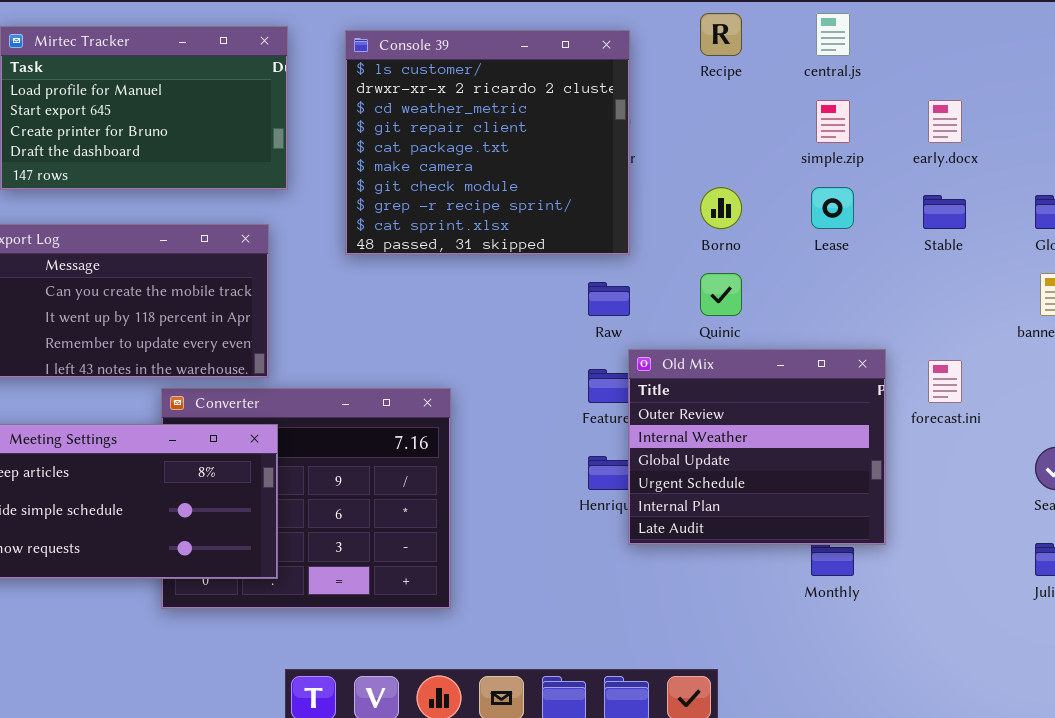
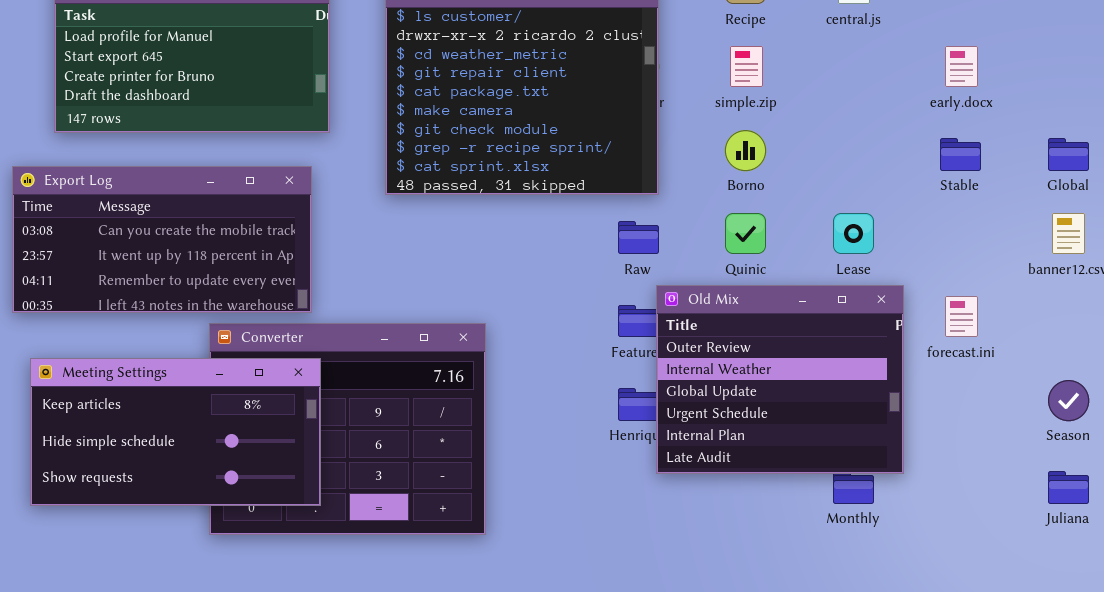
simple.zip: [816,100,850,143] -> [730,46,763,87], moved
Lease: [811,187,854,229] -> [833,213,874,254], moved

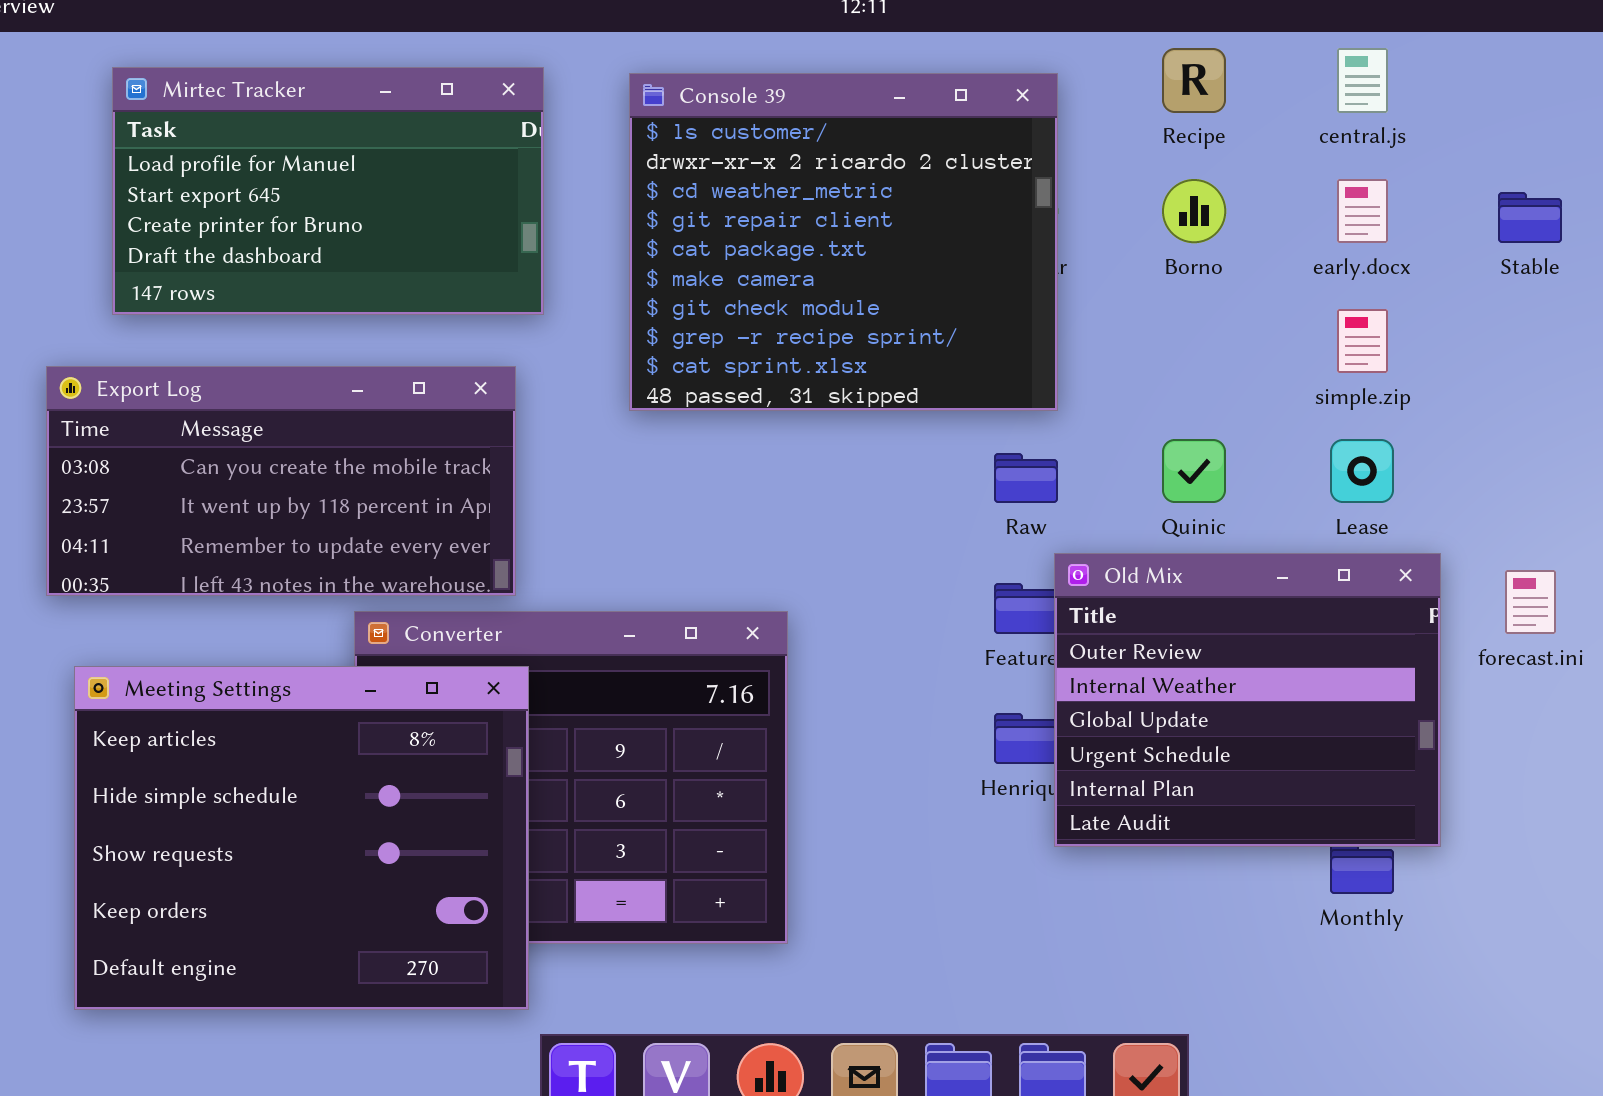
simple.zip: [730,46,763,87] -> [1337,309,1388,373], moved
early.docx: [945,46,978,87] -> [1337,179,1388,243], moved
Borno: [725,130,766,171] -> [1162,179,1226,243], moved
Stable: [940,138,981,171] -> [1498,192,1562,243], moved
Meeting Settings: [30,358,321,506] -> [74,666,529,1010], resized

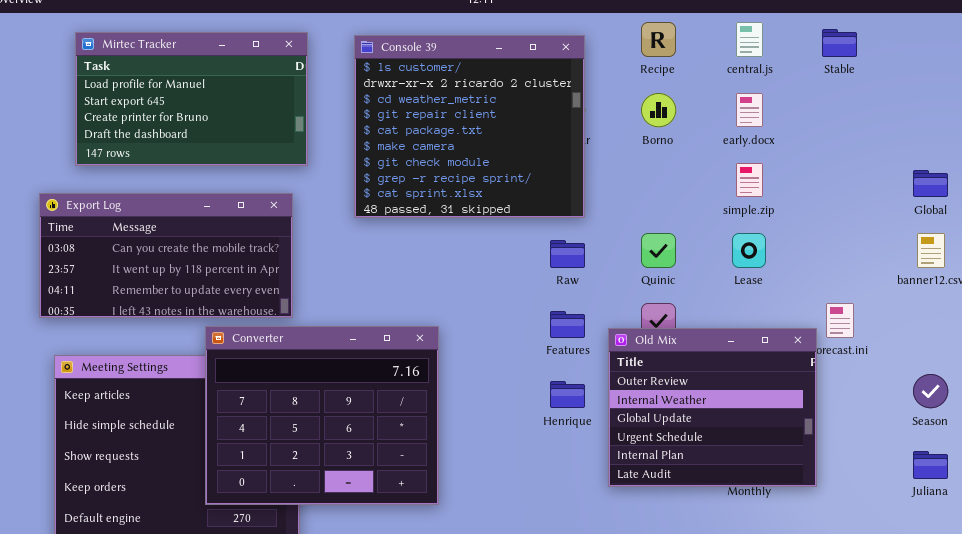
Stable: [1498,192,1562,243] -> [822,29,857,57], moved
Old Mix: [1054,553,1441,847] -> [608,328,817,487], moved
Converter: [354,611,788,944] -> [205,326,439,505], raised

